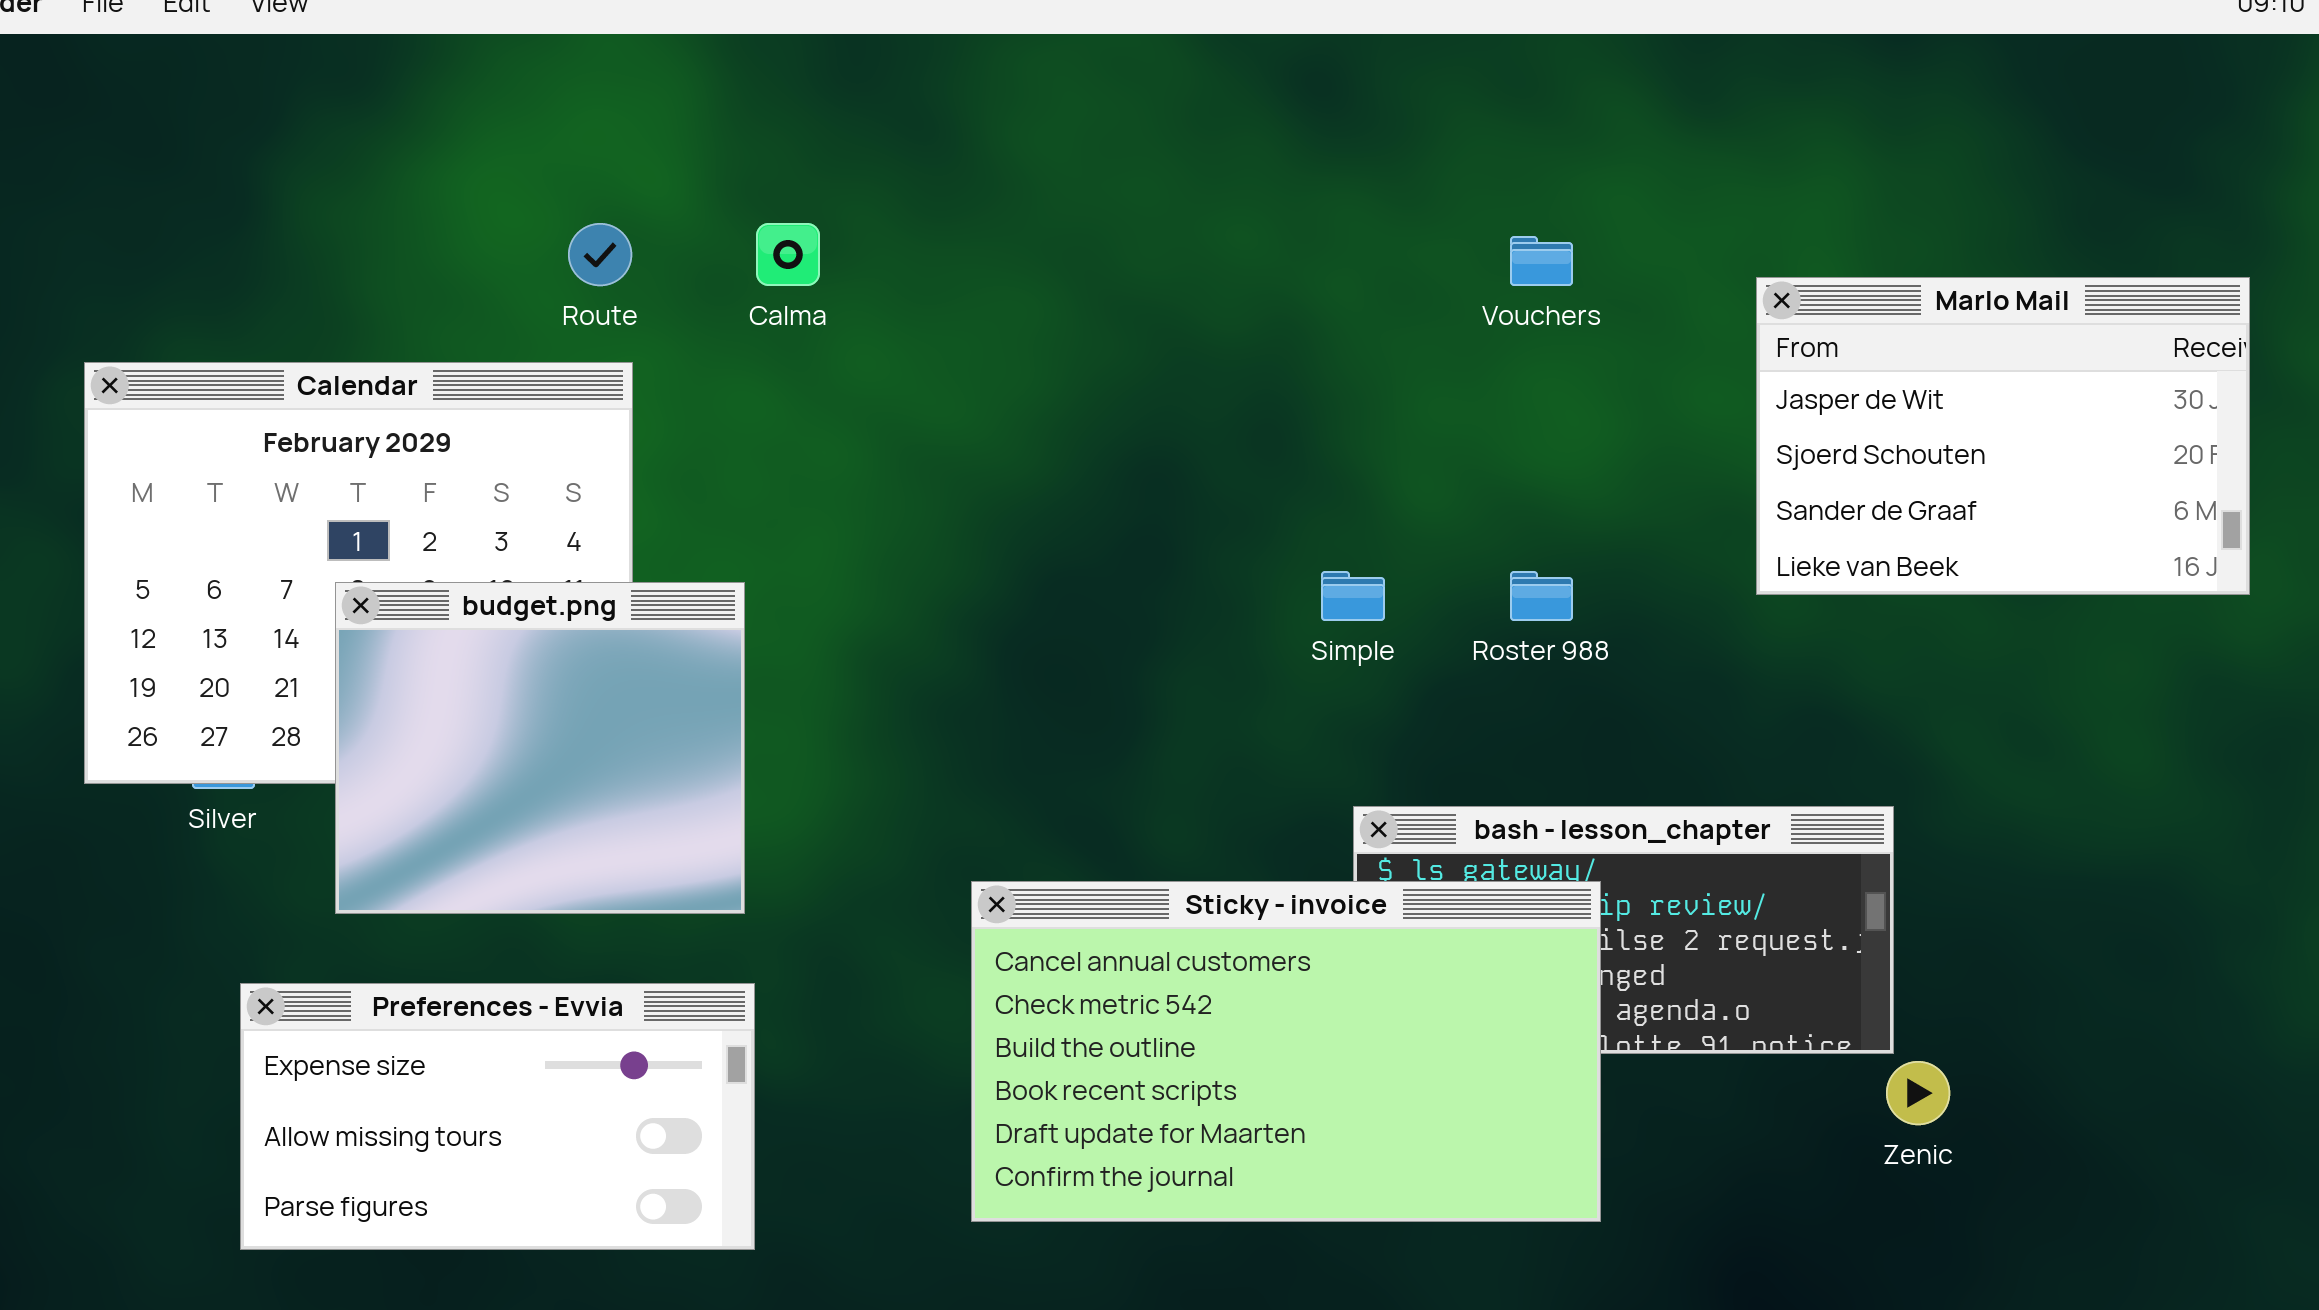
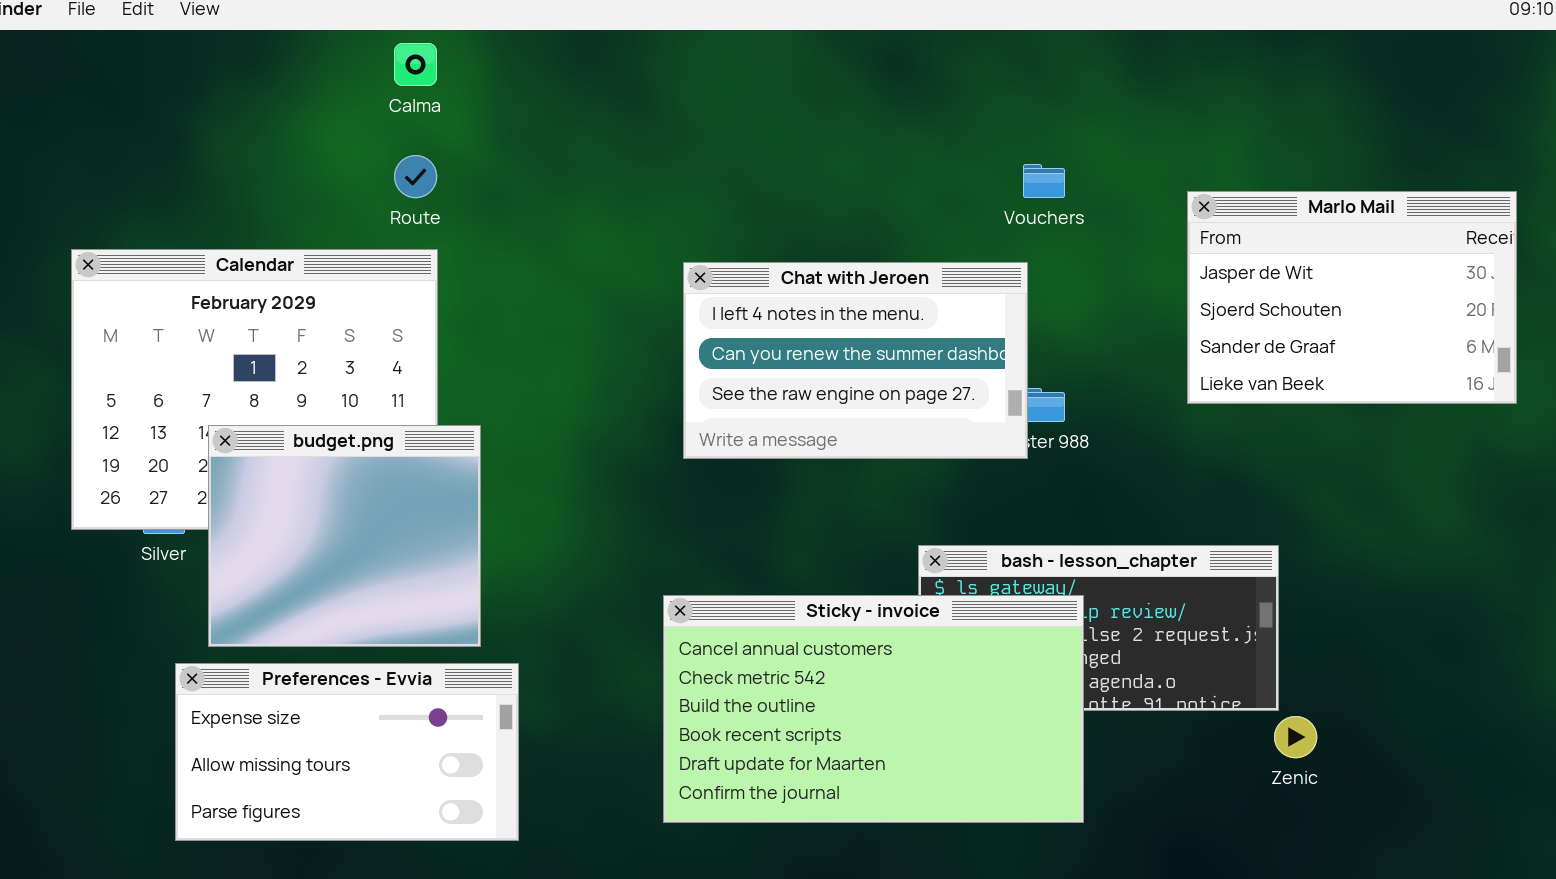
Calma: [756,223,820,286] -> [394,43,437,86], moved
Chat with Jeroen: none -> [683,262,1028,459], opened
budget.png: [335,582,745,914] -> [208,425,481,647], moved

